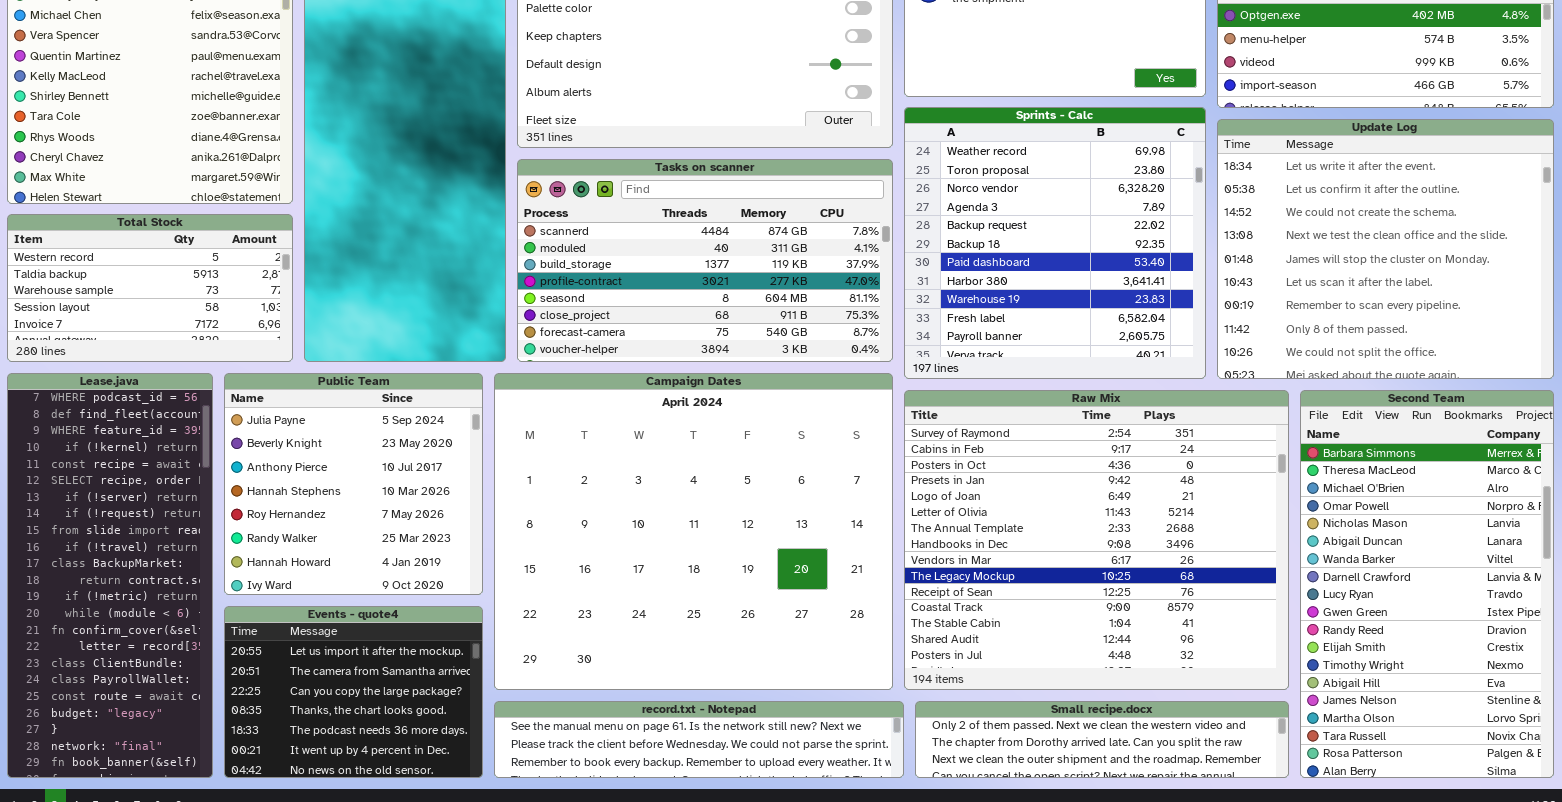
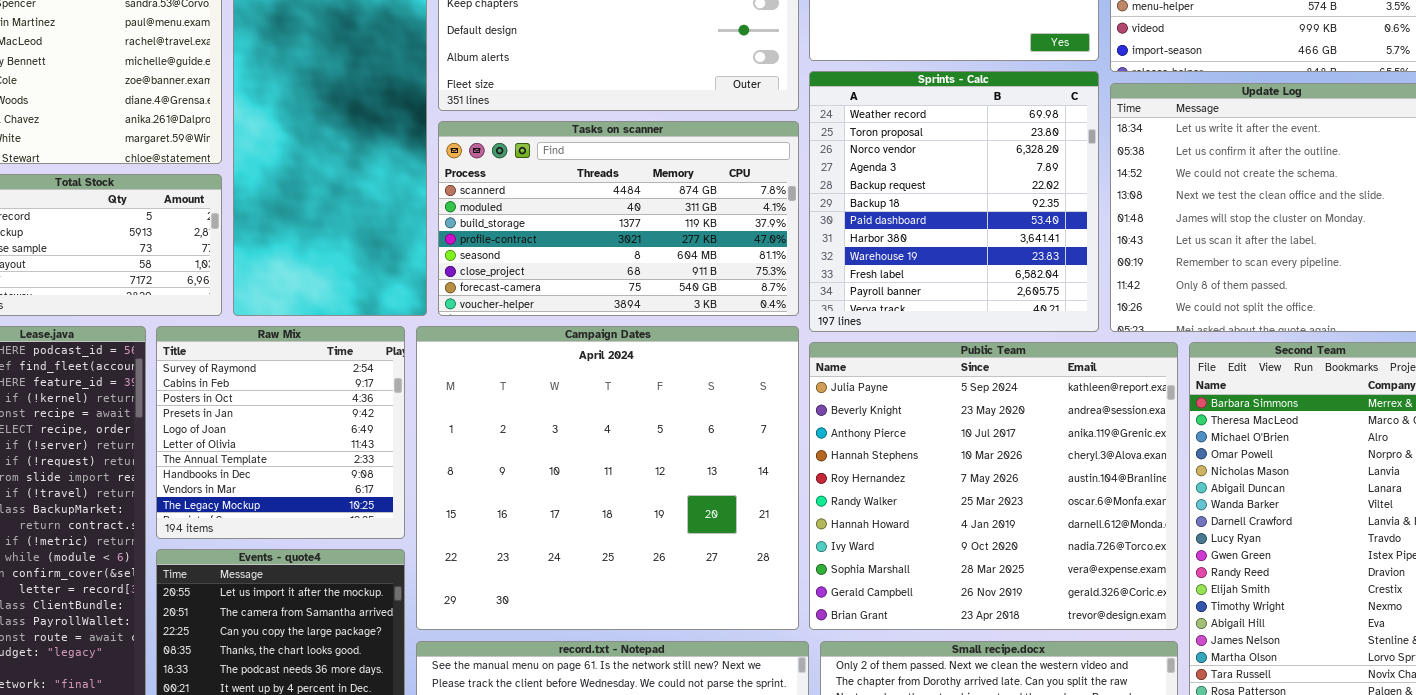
Public Team: [224,373,483,595] -> [809,342,1178,630], moved, resized
Raw Mix: [904,390,1289,690] -> [156,326,405,539], moved, resized

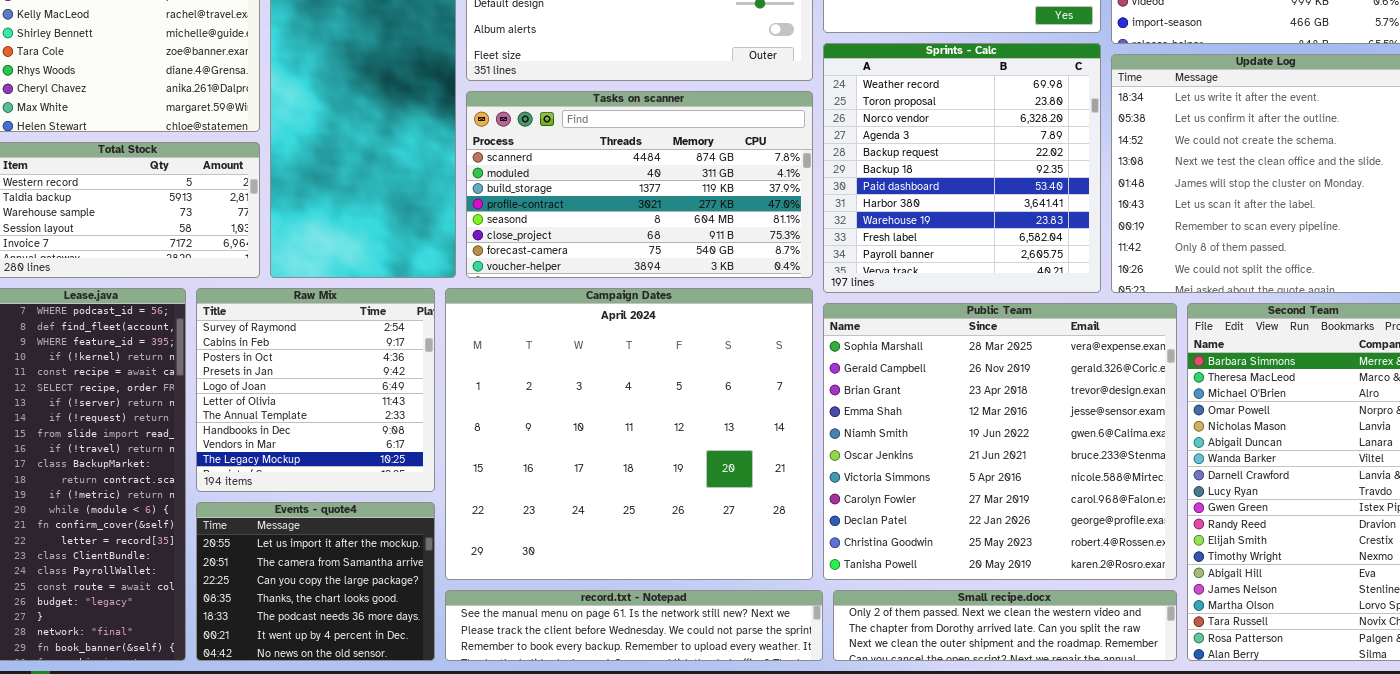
Public Team: [809,342,1178,630] -> [823,303,1177,580], scrolled down 8 rows

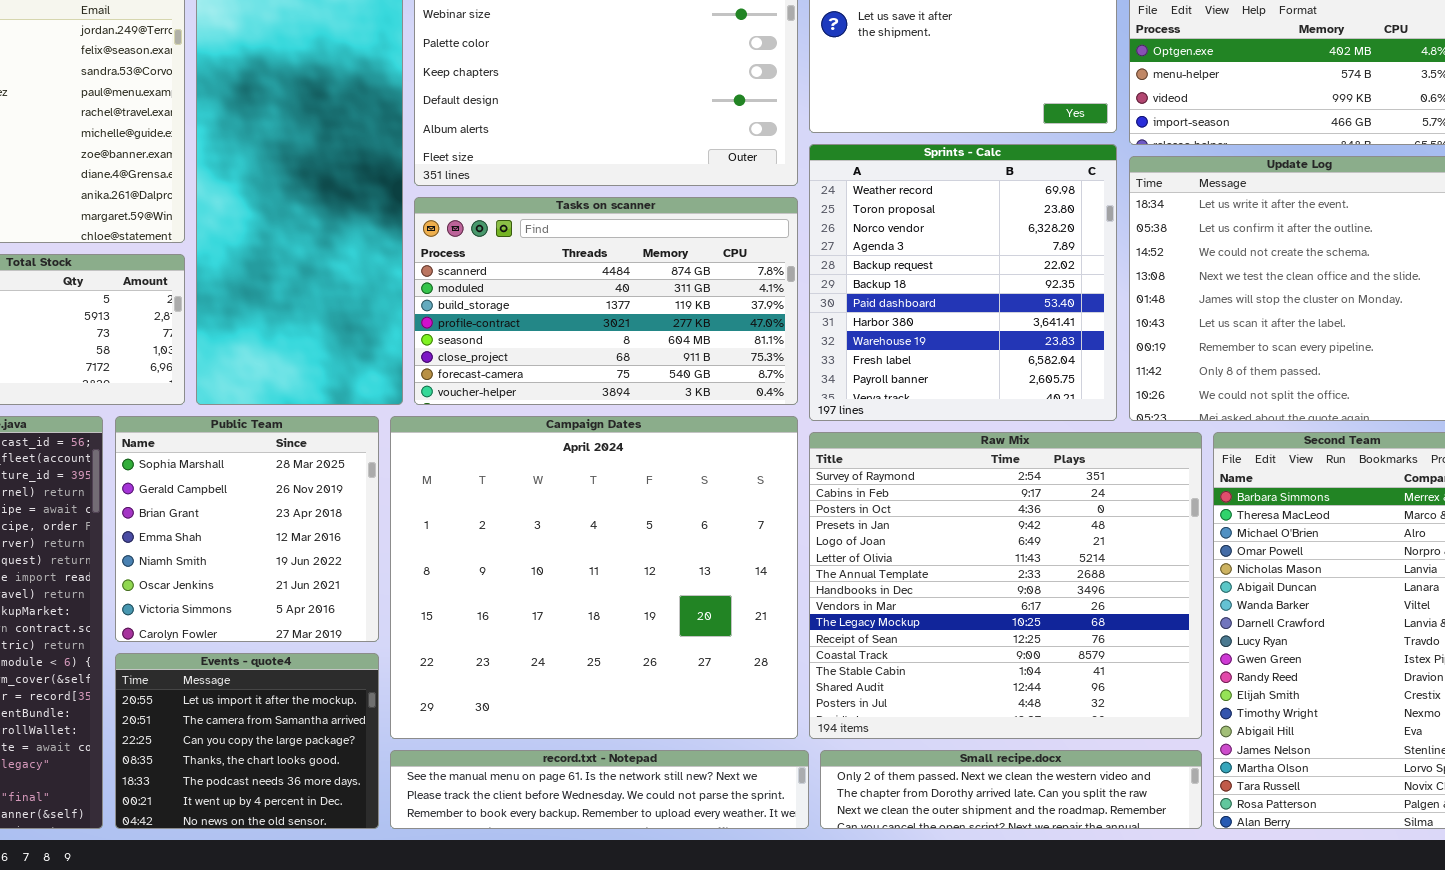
Raw Mix: [196,288,435,492] -> [809,432,1202,739], moved, resized
Public Team: [823,303,1177,580] -> [115,416,379,642], moved, resized

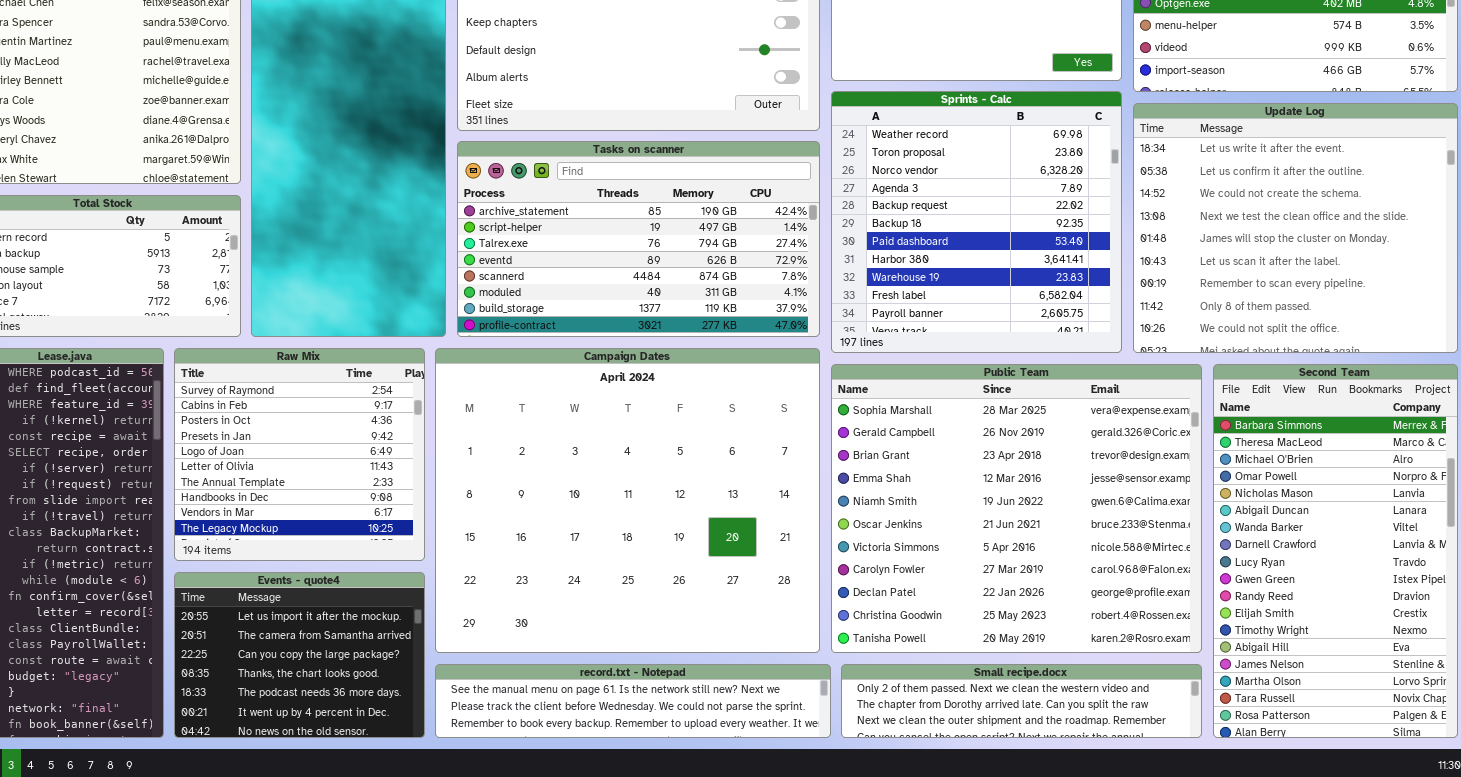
Tasks on scanner: [414,197,798,405] -> [457,141,820,337], scrolled up 4 rows
Public Team: [115,416,379,642] -> [831,364,1202,653], moved, resized
Raw Mix: [809,432,1202,739] -> [174,348,425,561], moved, resized

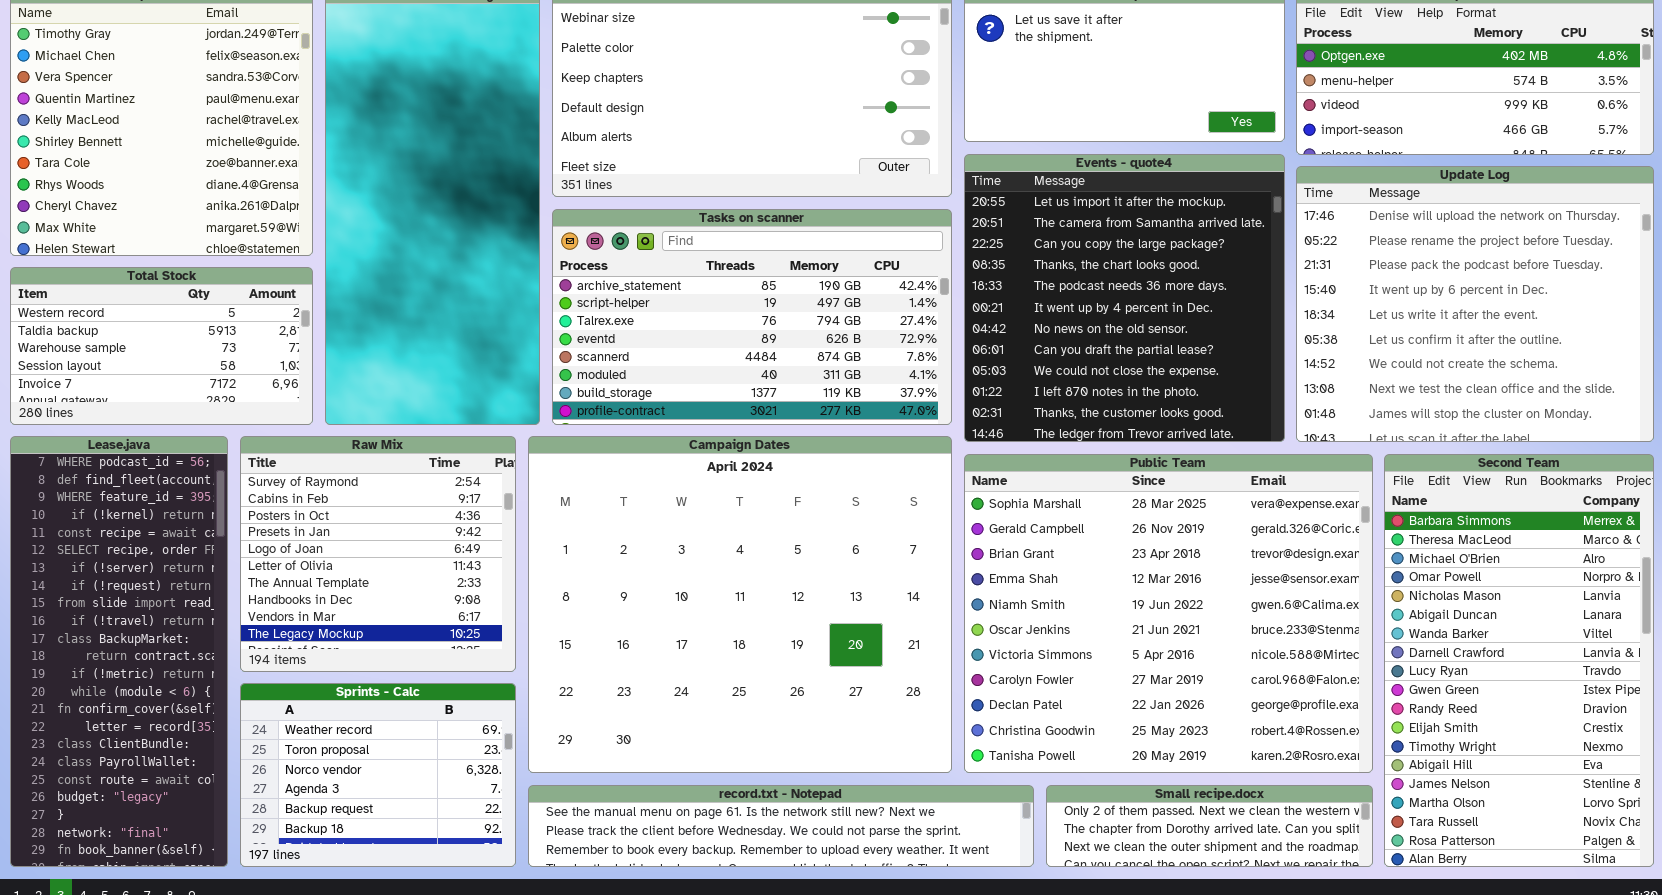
Sprints - Calc: [831,91,1122,353] -> [240,683,516,867], moved, resized
Update Log: [1133,103,1458,353] -> [1296,166,1654,442], scrolled up 4 rows
Events - quote4: [174,572,425,738] -> [964,154,1285,442], moved, resized
record.txt - Notepad: [435,664,831,738] -> [528,785,1034,867], resized
Small recipe.docx: [841,664,1202,738] -> [1046,785,1373,867], resized

